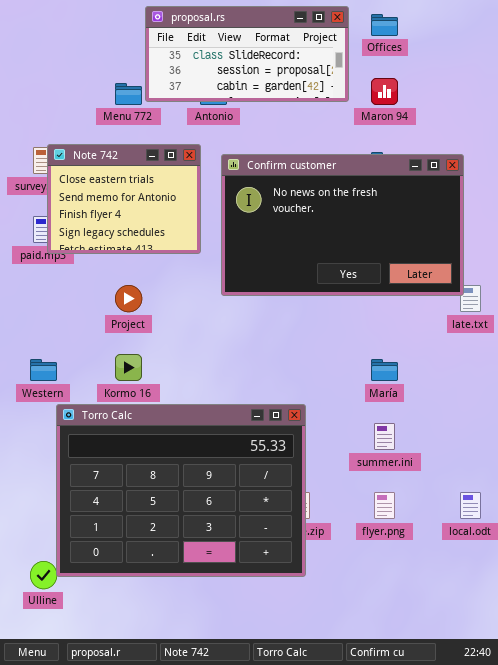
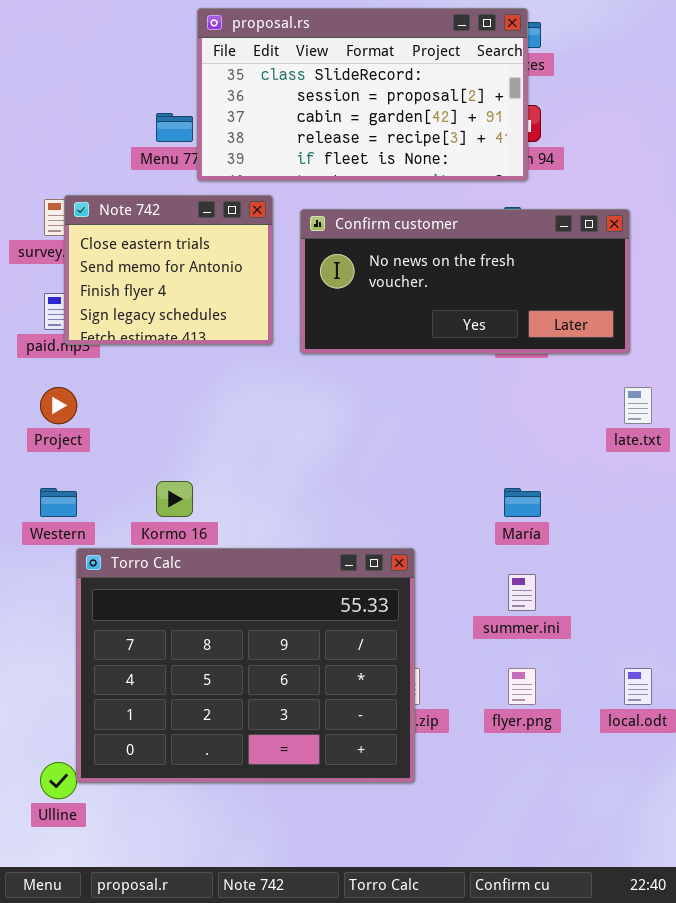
proposal.rs: [145,6,349,102] -> [197,8,528,181], resized
Confirm customer: [221,154,464,296] -> [300,209,630,354], resized
Project: [115,285,142,312] -> [40,387,77,424], moved

